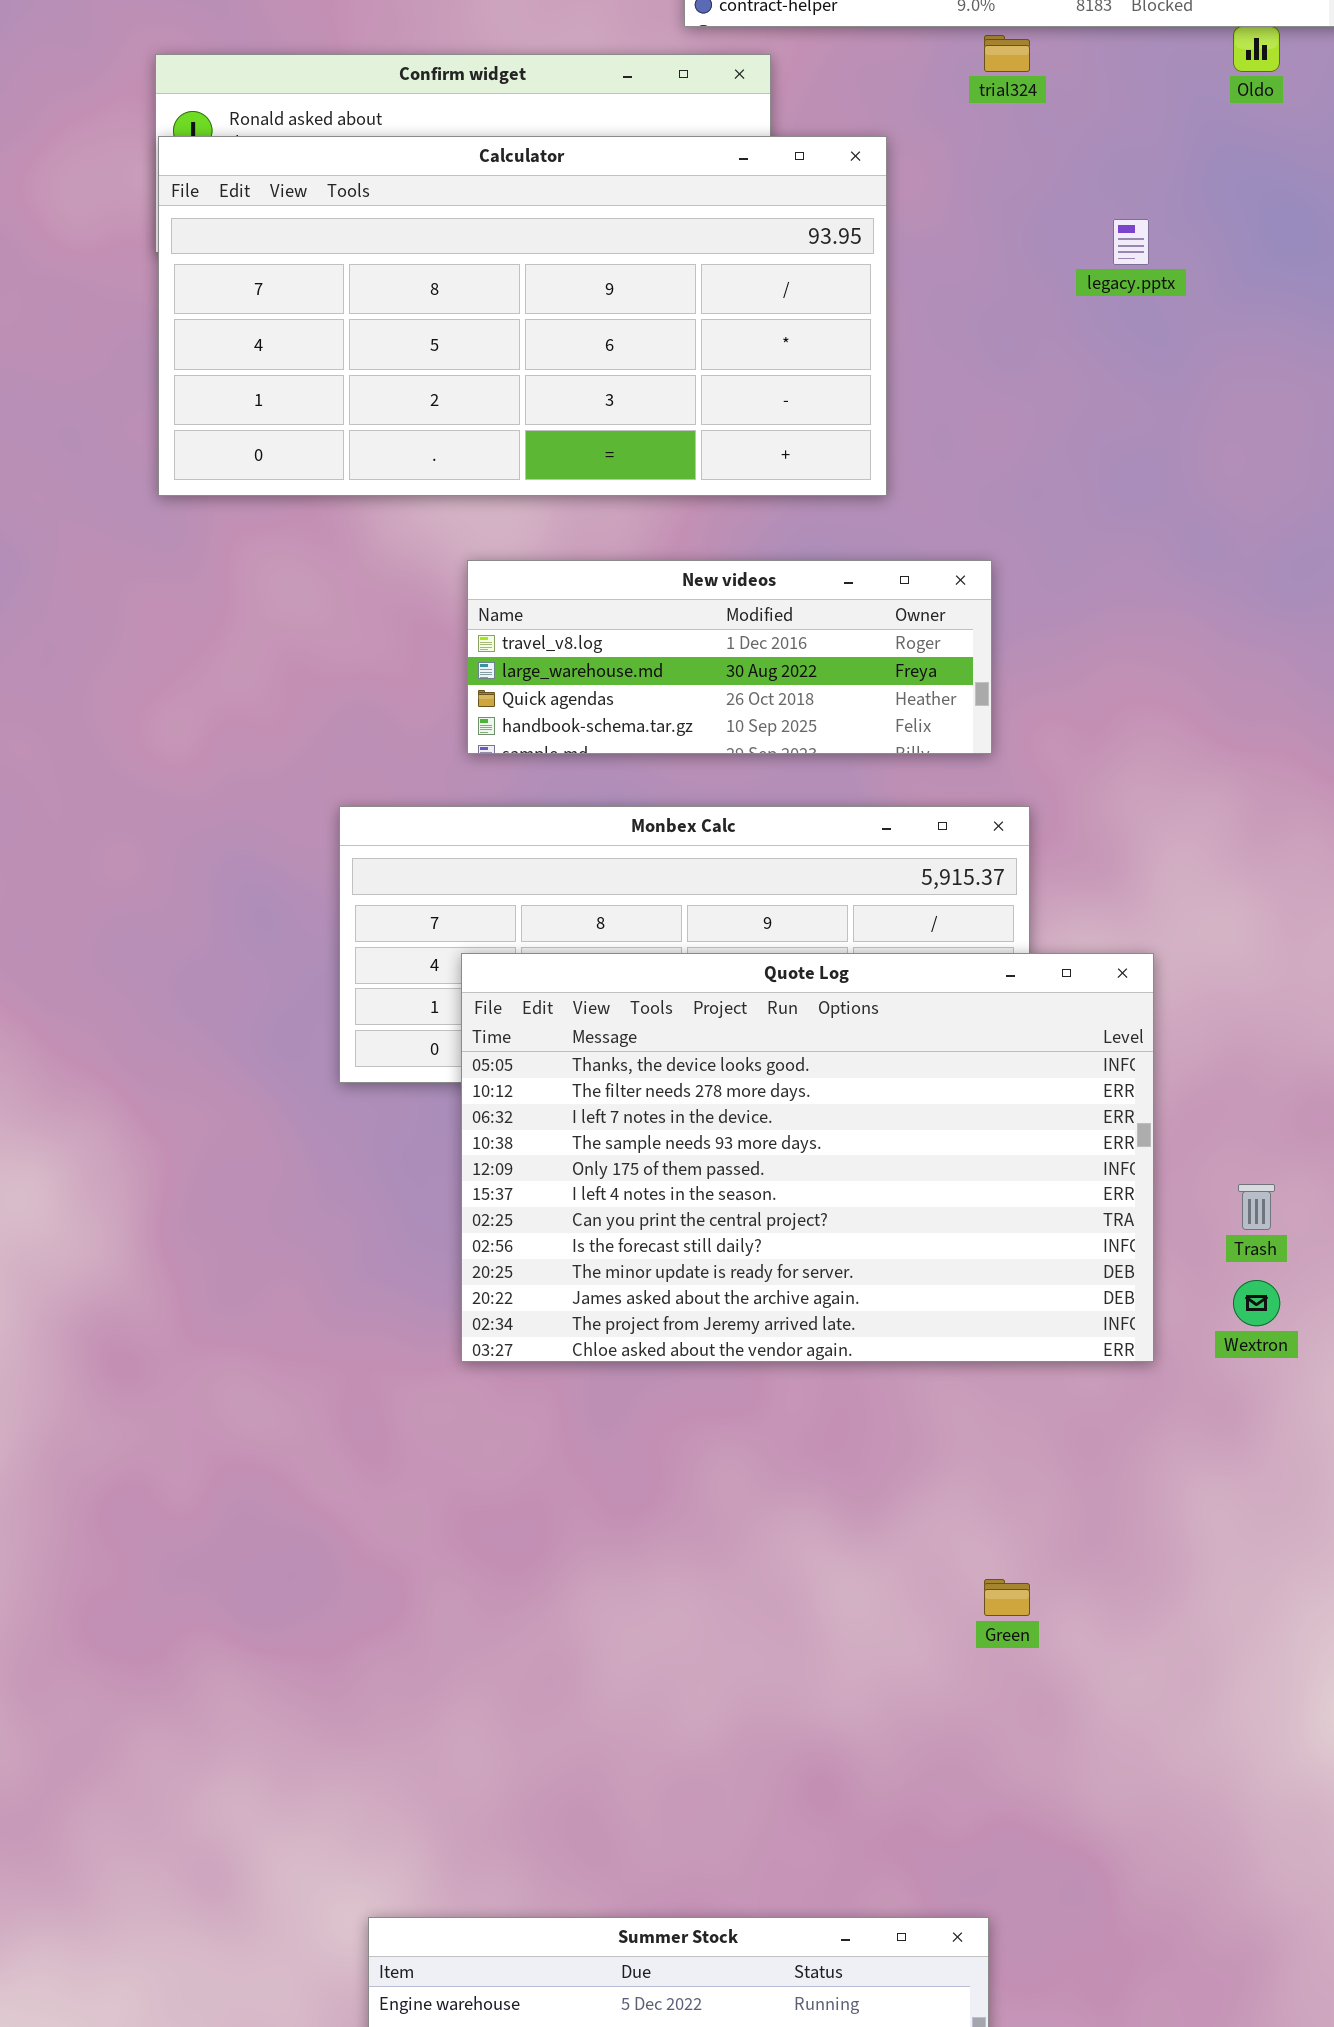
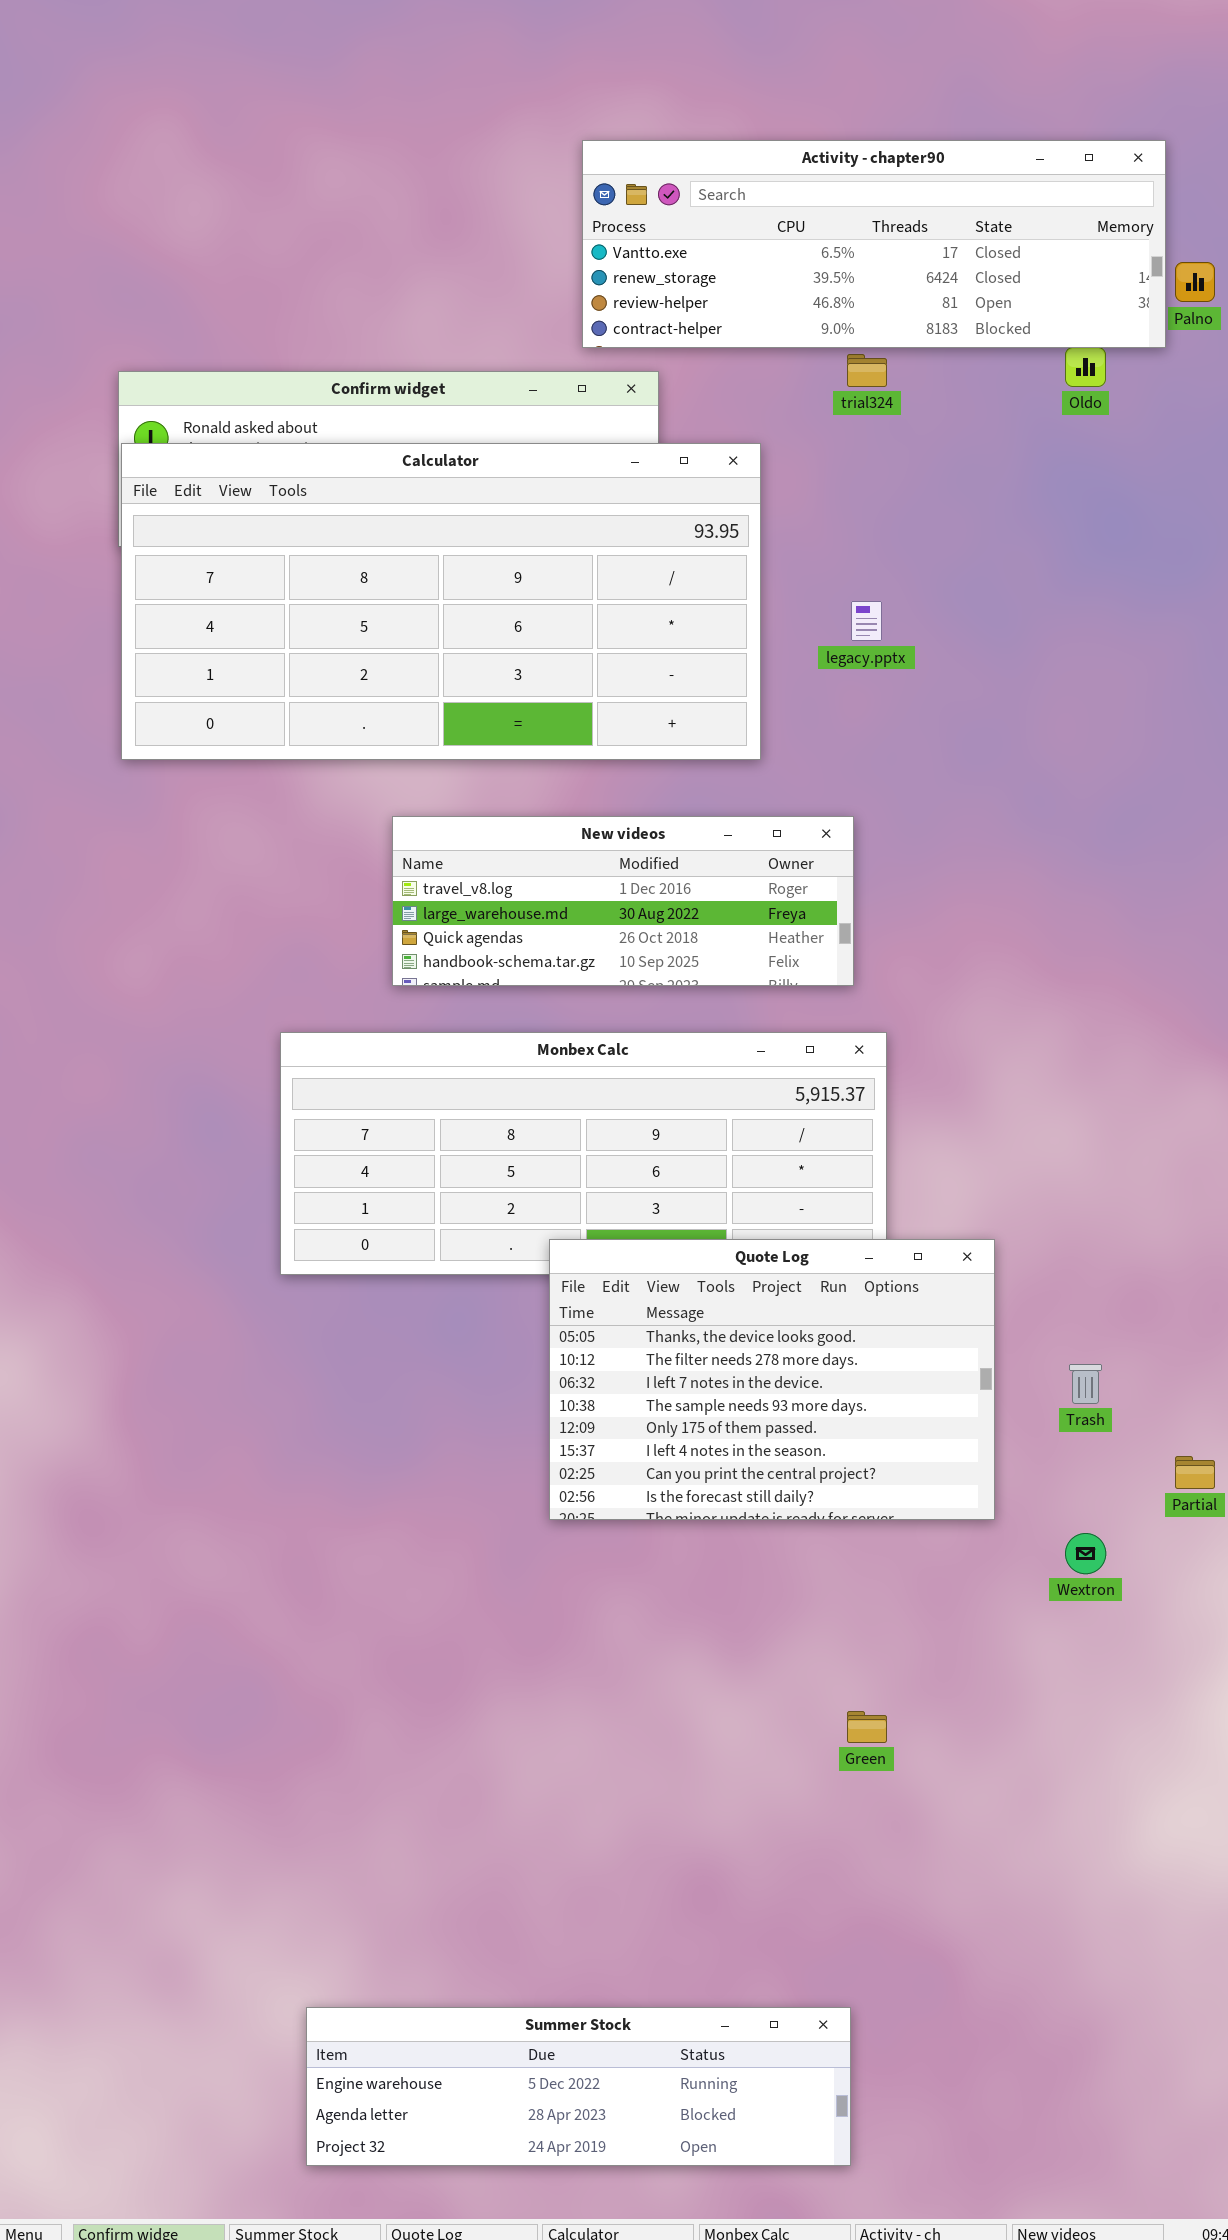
legacy.pptx: [1113,219,1149,265] -> [851,601,882,641], moved
Quote Log: [461,953,1154,1362] -> [549,1239,995,1520], resized
Wextron: [1233,1280,1280,1326] -> [1065,1533,1106,1574], moved

